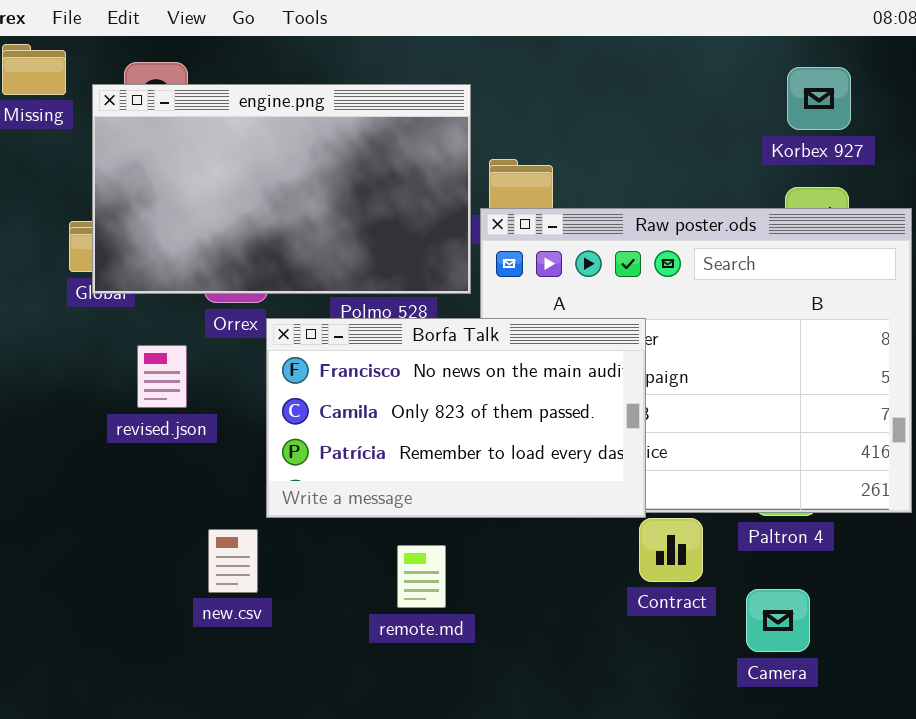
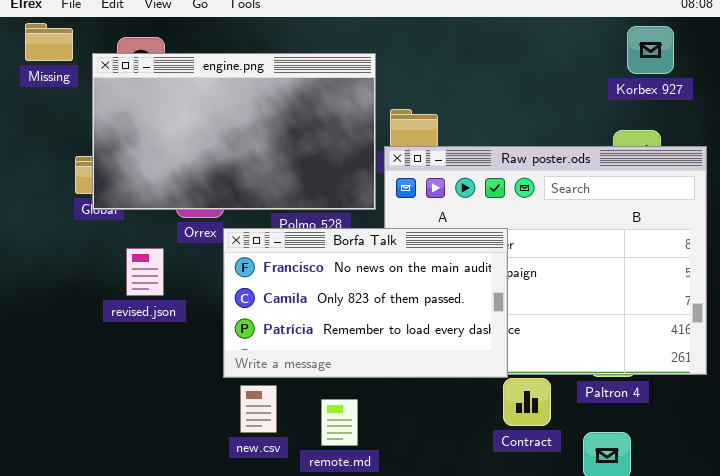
Korbex 927: [787,67,851,130] -> [627,26,674,74], moved
new.csv: [208,529,258,593] -> [240,385,277,433], moved

